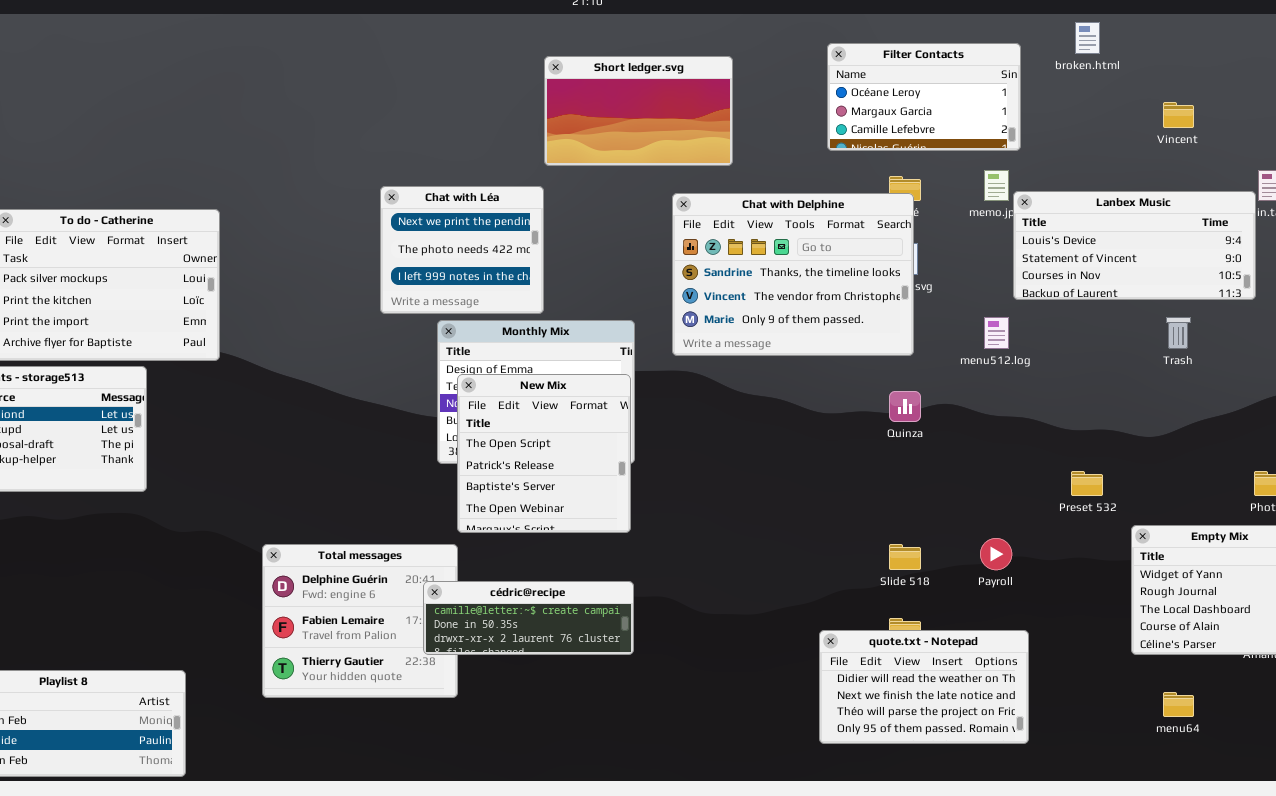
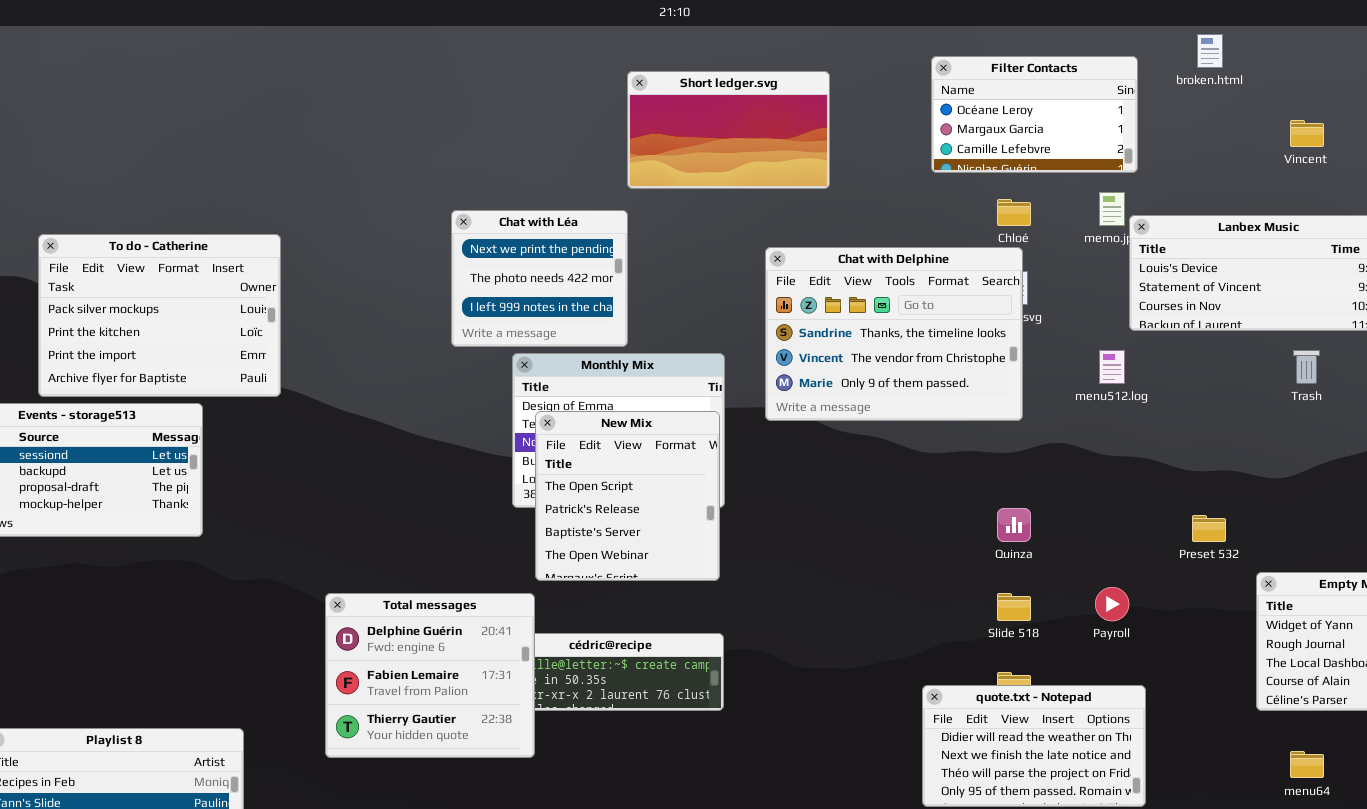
Chat with Delphine: [672,193,914,356] -> [765,247,1023,421], moved
Quinza: [889,391,921,422] -> [997,508,1031,542], moved
Total messages: [262,544,458,698] -> [325,593,535,758], raised

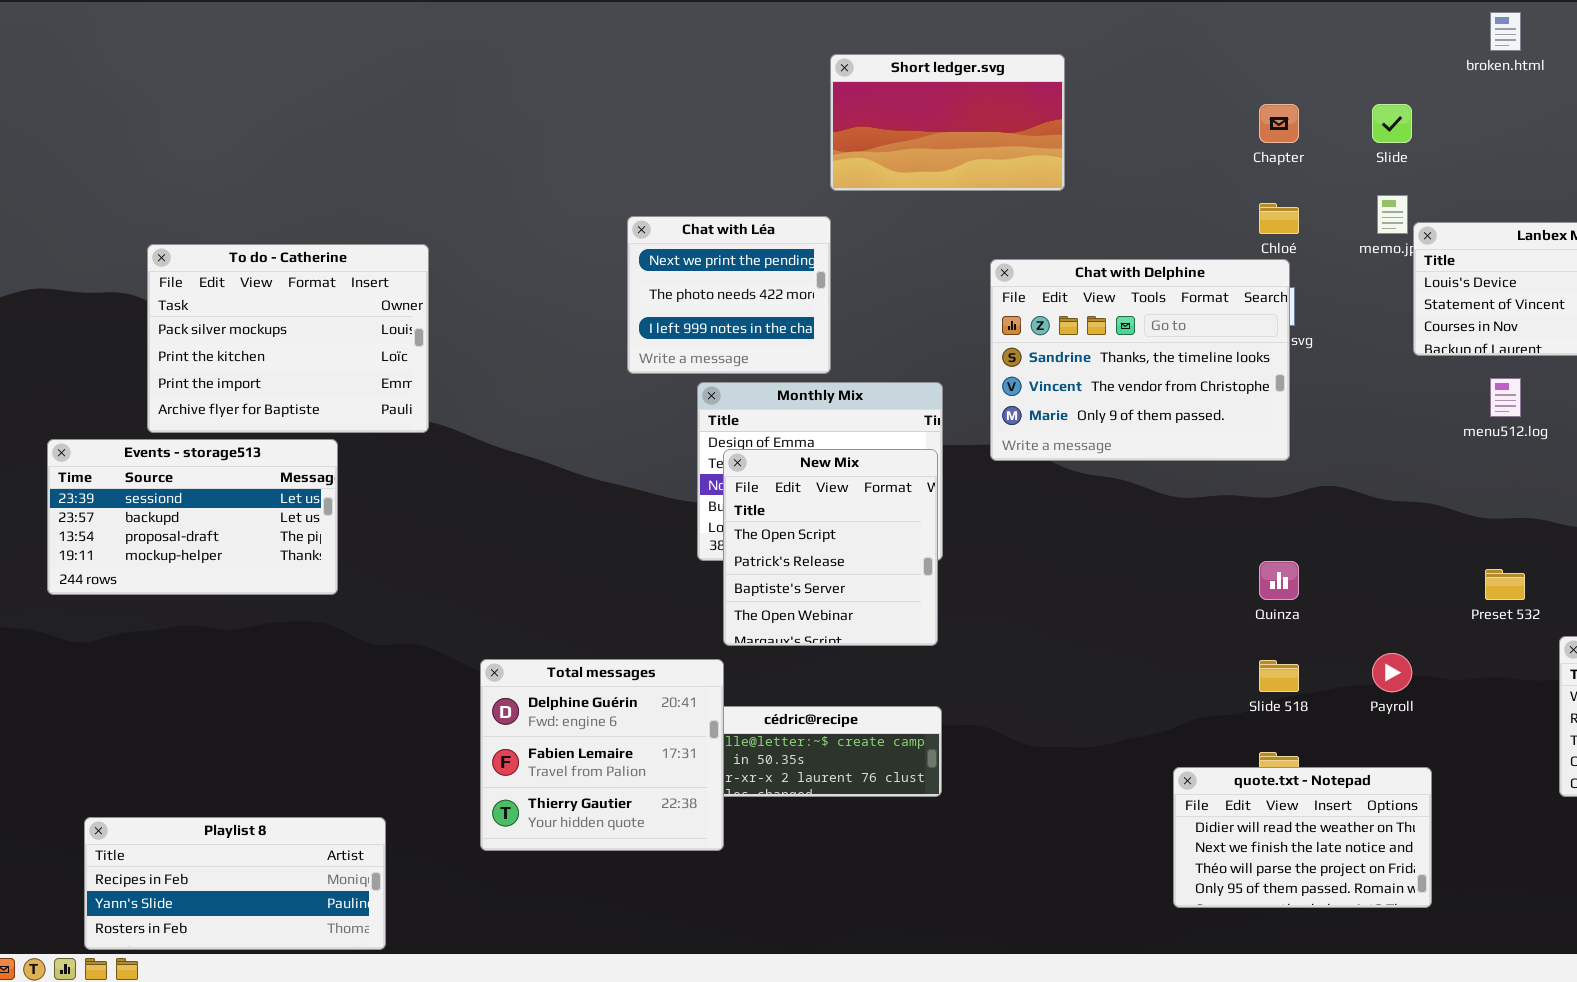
Filter Contacts: [931,56,1138,173] -> none, closed
menu512.log: [1099,350,1125,384] -> [1490,378,1521,417], moved

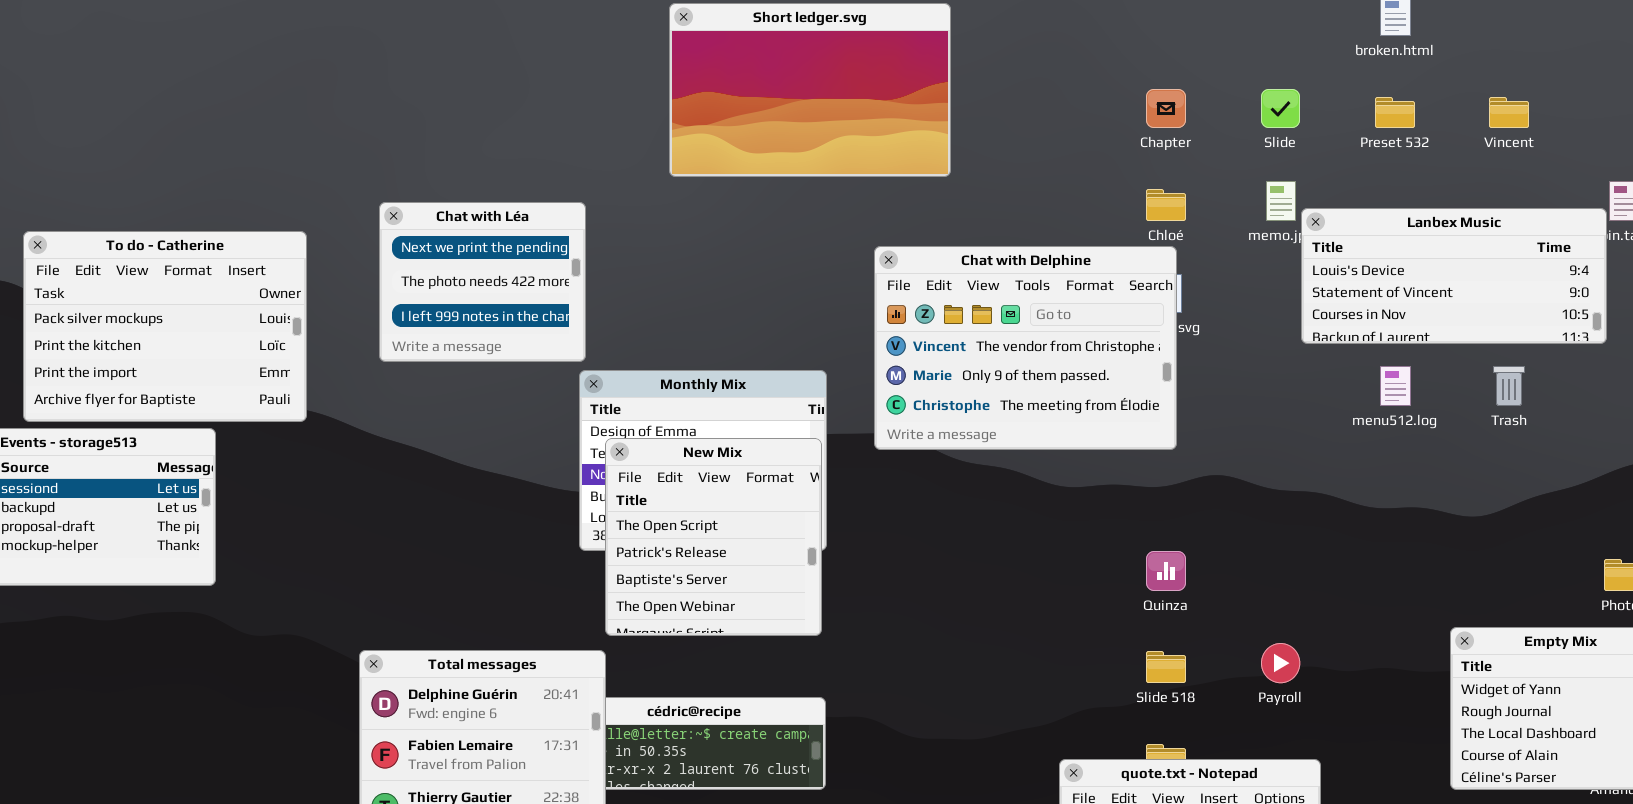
Short ledger.svg: [830,54,1065,191] -> [669,3,951,177], resized
Chat with Léa: [627,216,831,374] -> [379,202,586,362], moved
Chat with Delphine: [990,259,1290,461] -> [874,246,1177,450], scrolled down 1 row
Preset 532: [1485,569,1525,600] -> [1375,97,1415,128], moved

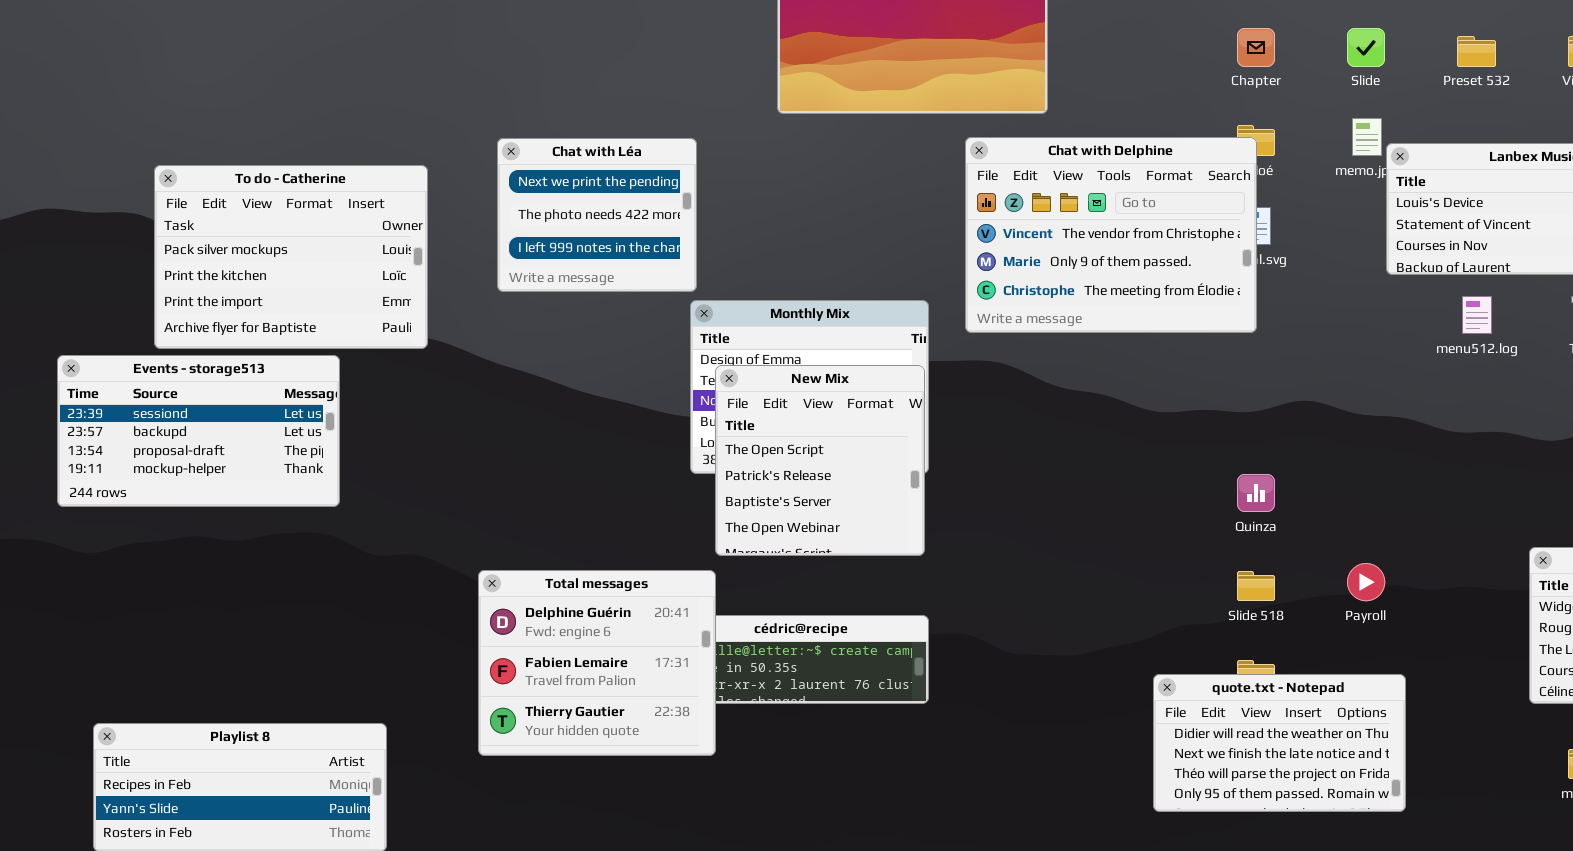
Chat with Delphine: [874,246,1177,450] -> [965,137,1257,333], moved

